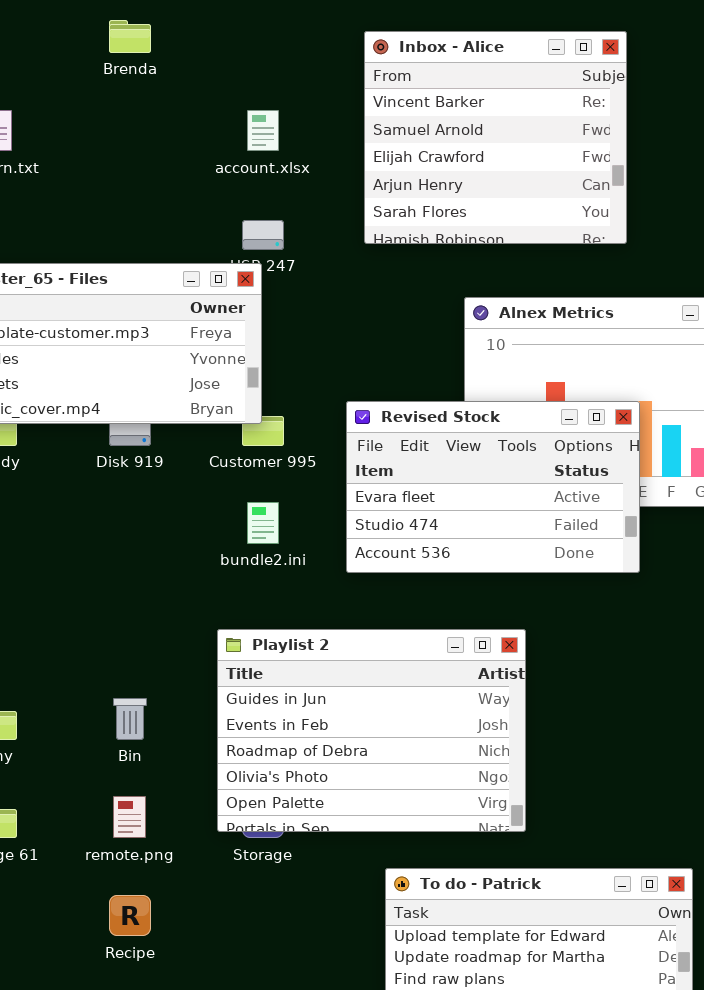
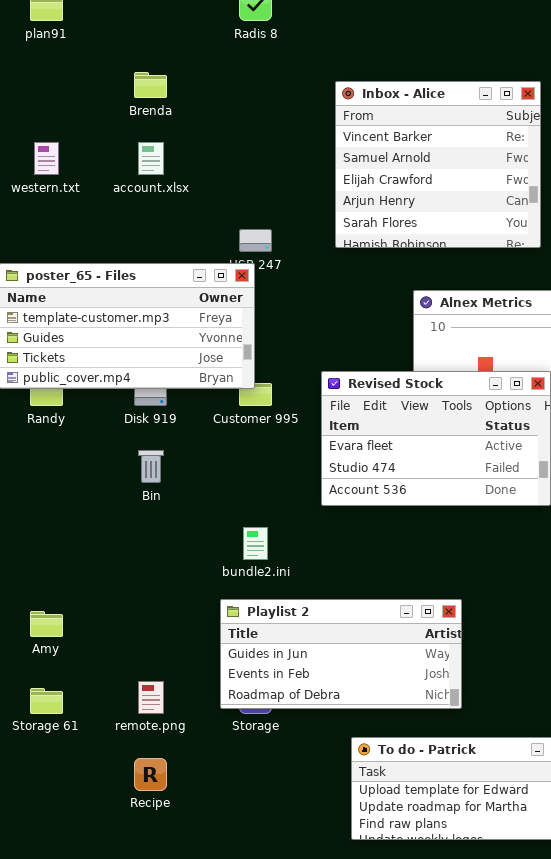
account.xlsx: [247,110,279,151] -> [138,142,164,175], moved
bundle2.ini: [247,502,279,544] -> [243,527,268,560], moved
Playlist 2: [217,629,526,832] -> [220,599,462,709], resized
Bin: [113,698,147,740] -> [138,450,164,483], moved

